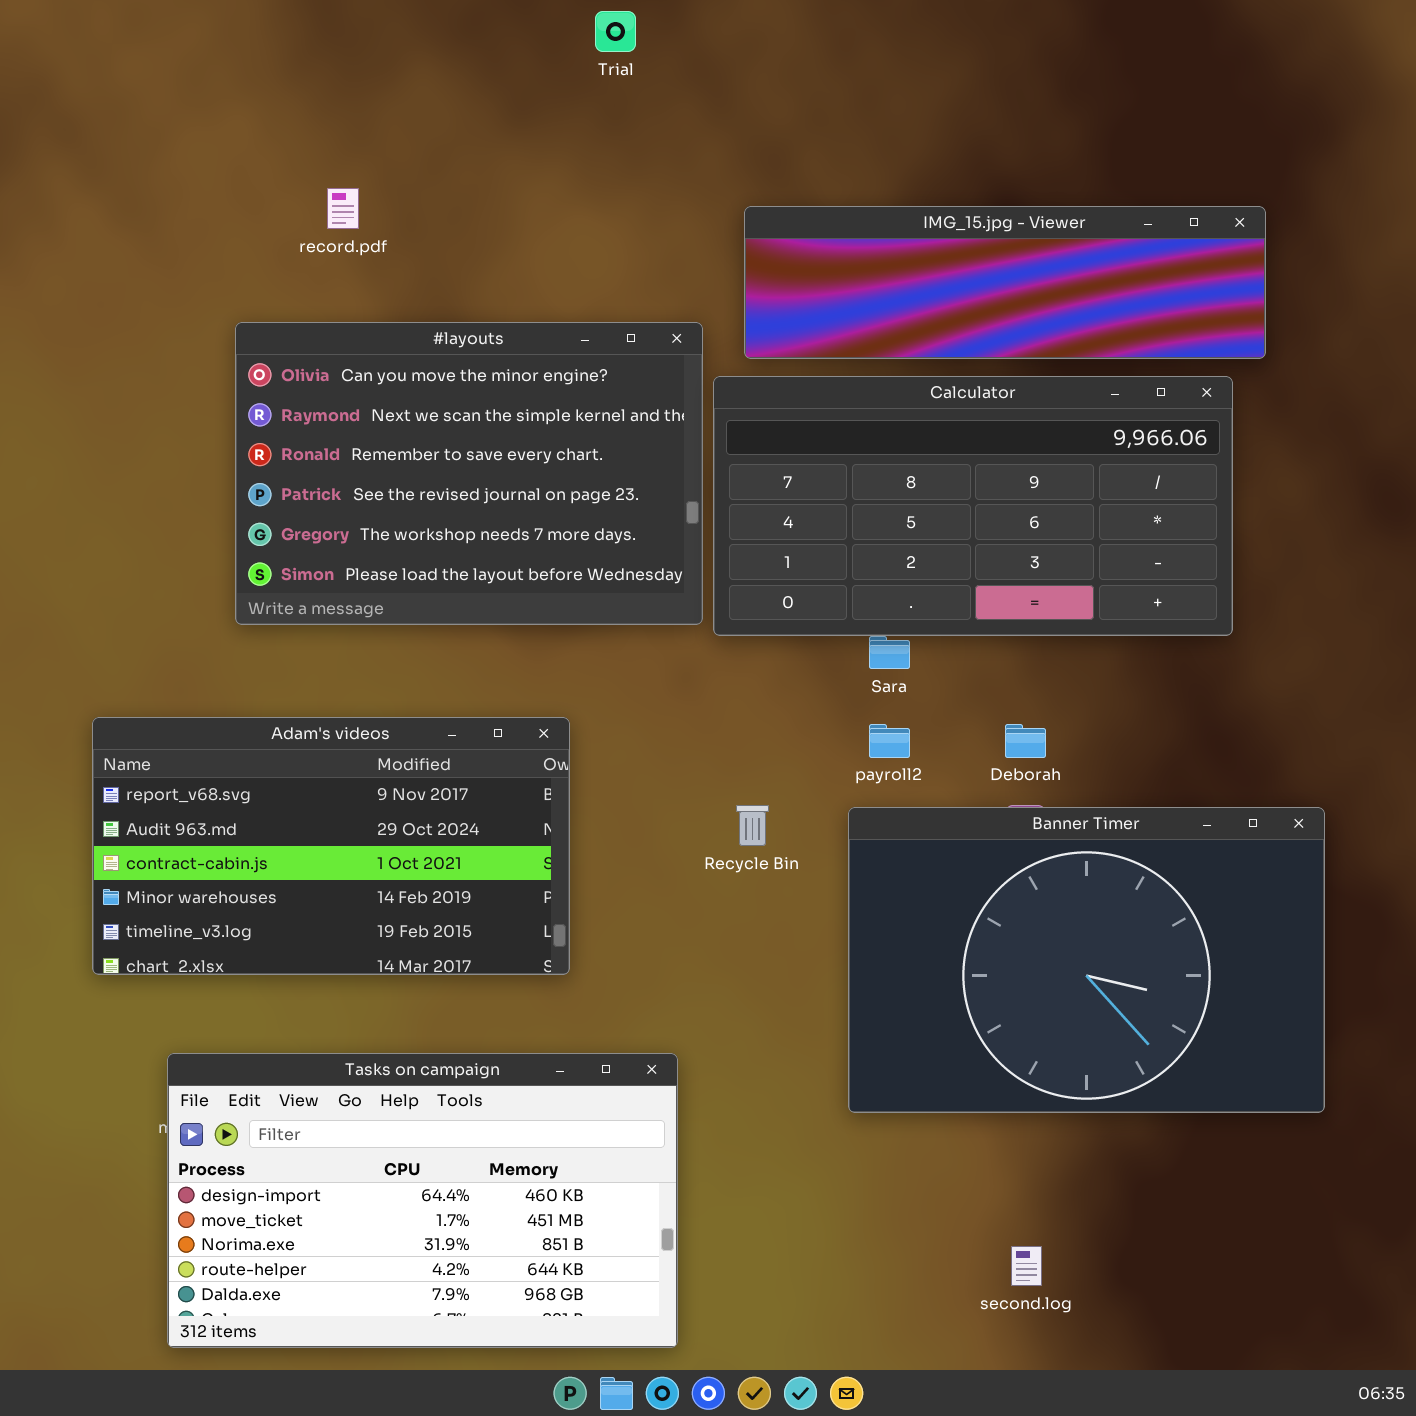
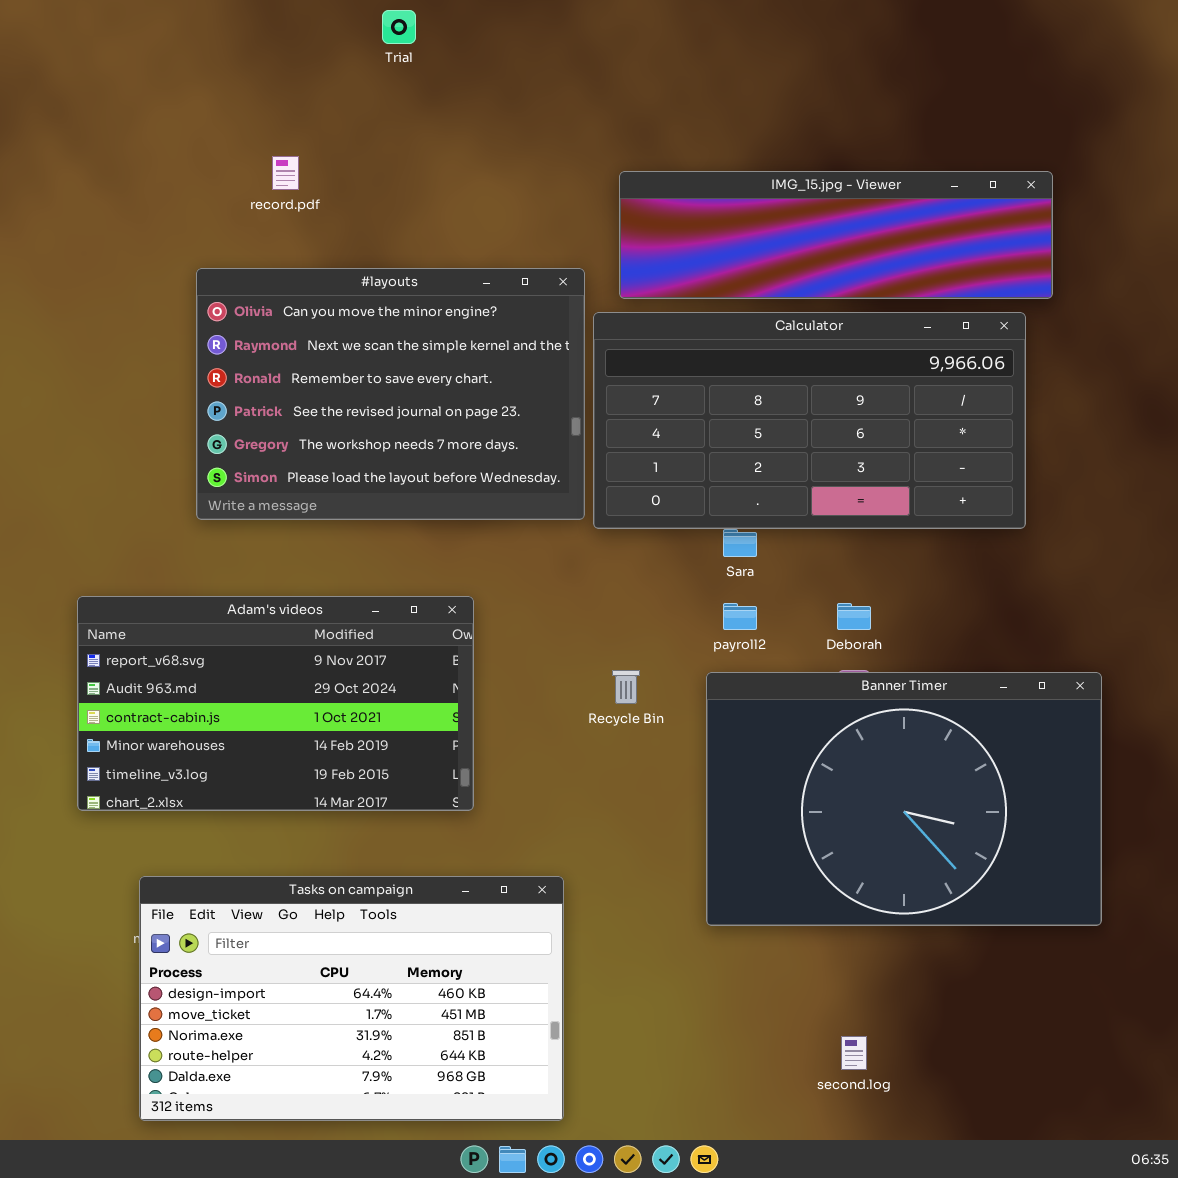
Trial: [595,11,636,52] -> [382,10,416,44], moved

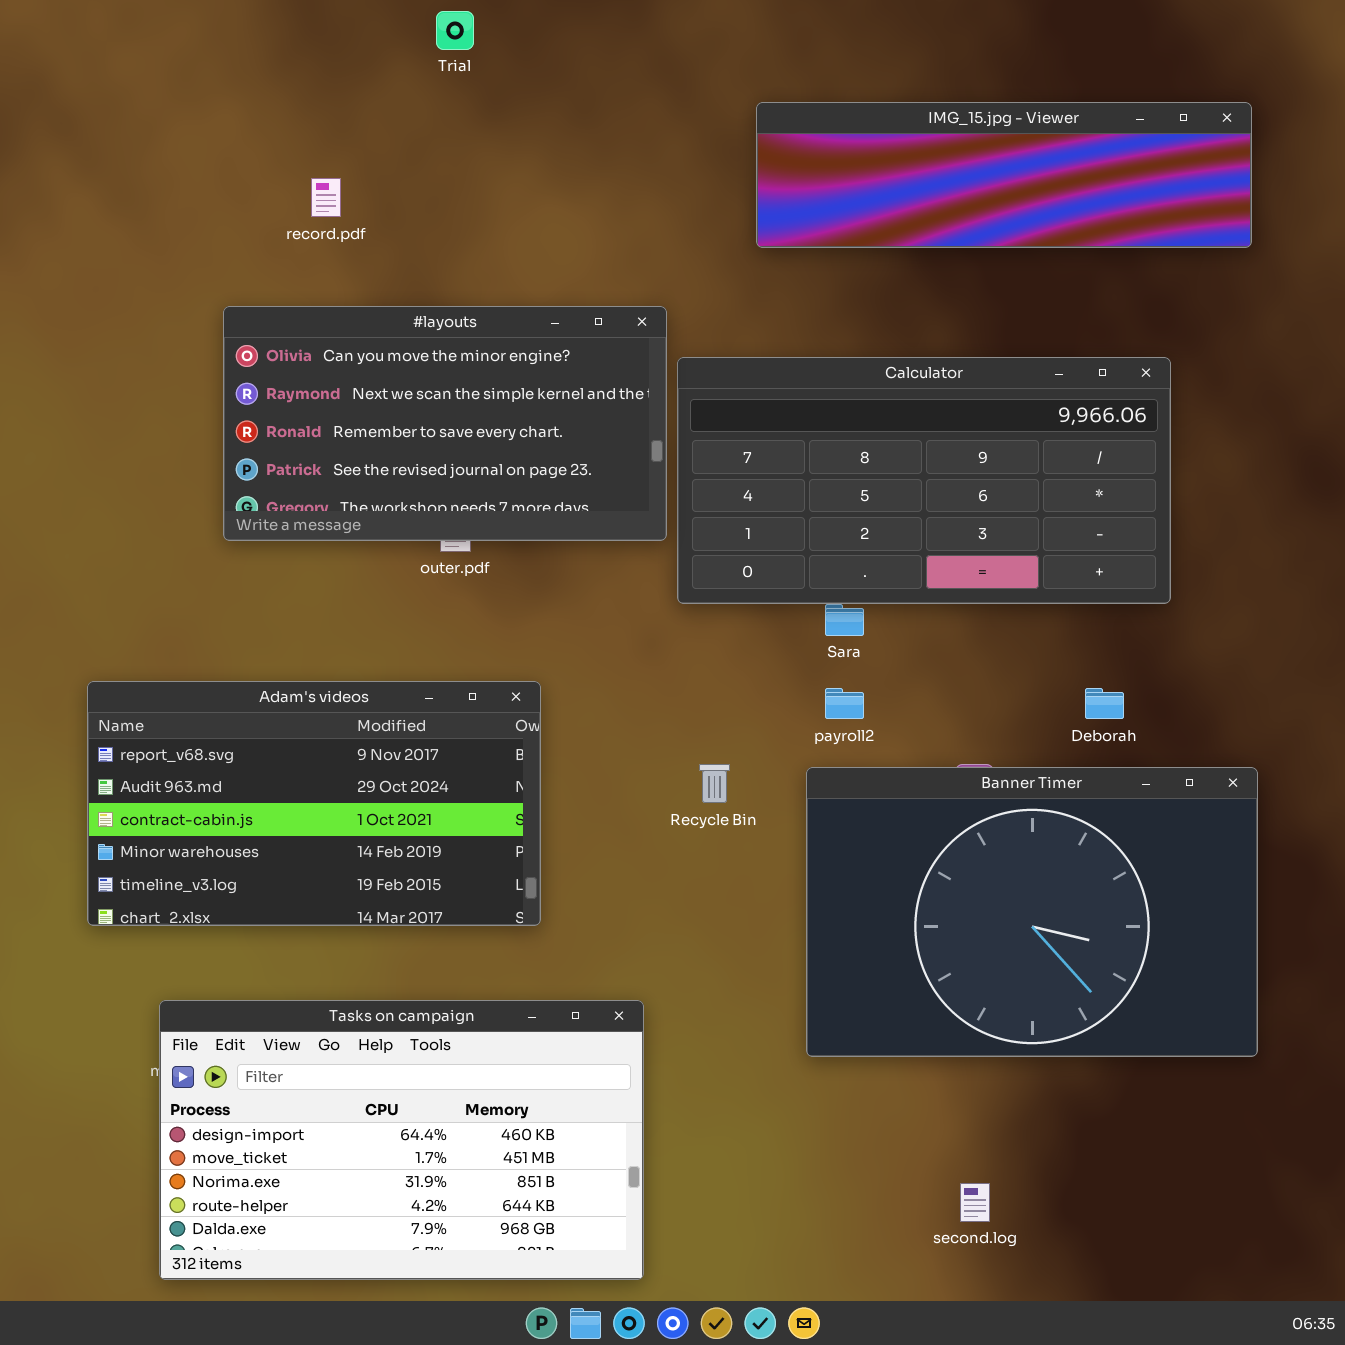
IMG_15.jpg - Viewer: [619,171,1053,299] -> [756,102,1252,248], moved
#layouts: [196,268,585,520] -> [223,306,667,541], resized
Deborah: [837,603,871,630] -> [1085,688,1124,719], moved

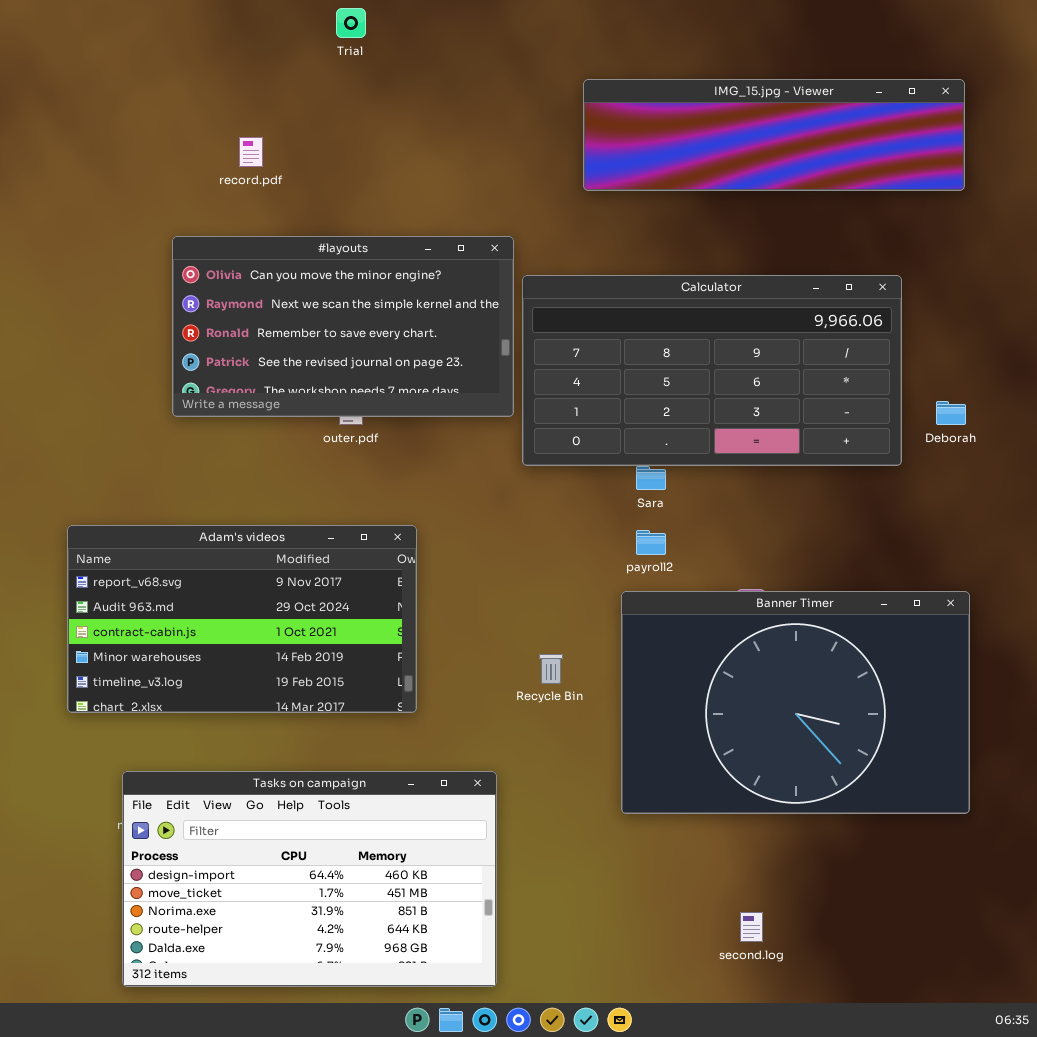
Deborah: [1085,688,1124,719] -> [936,401,966,425], moved
Recycle Bin: [699,764,730,803] -> [539,654,563,684], moved

